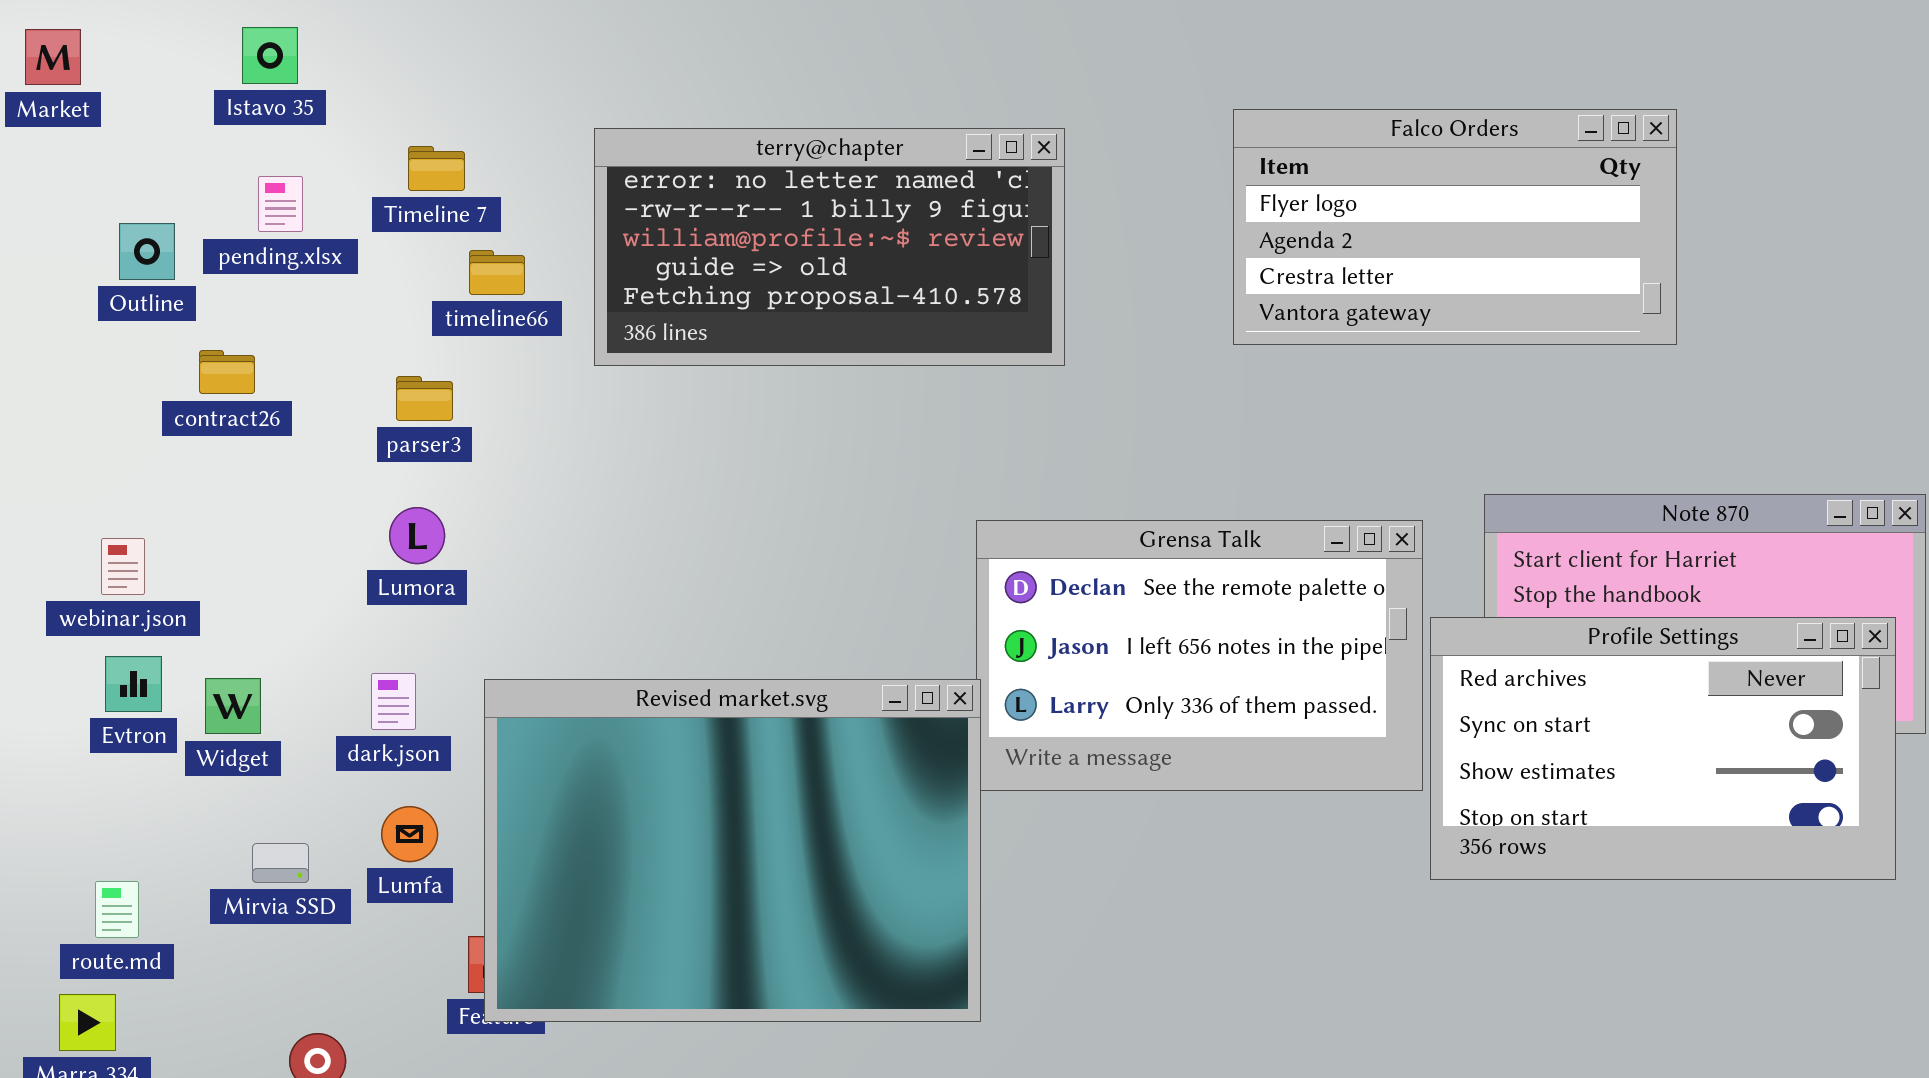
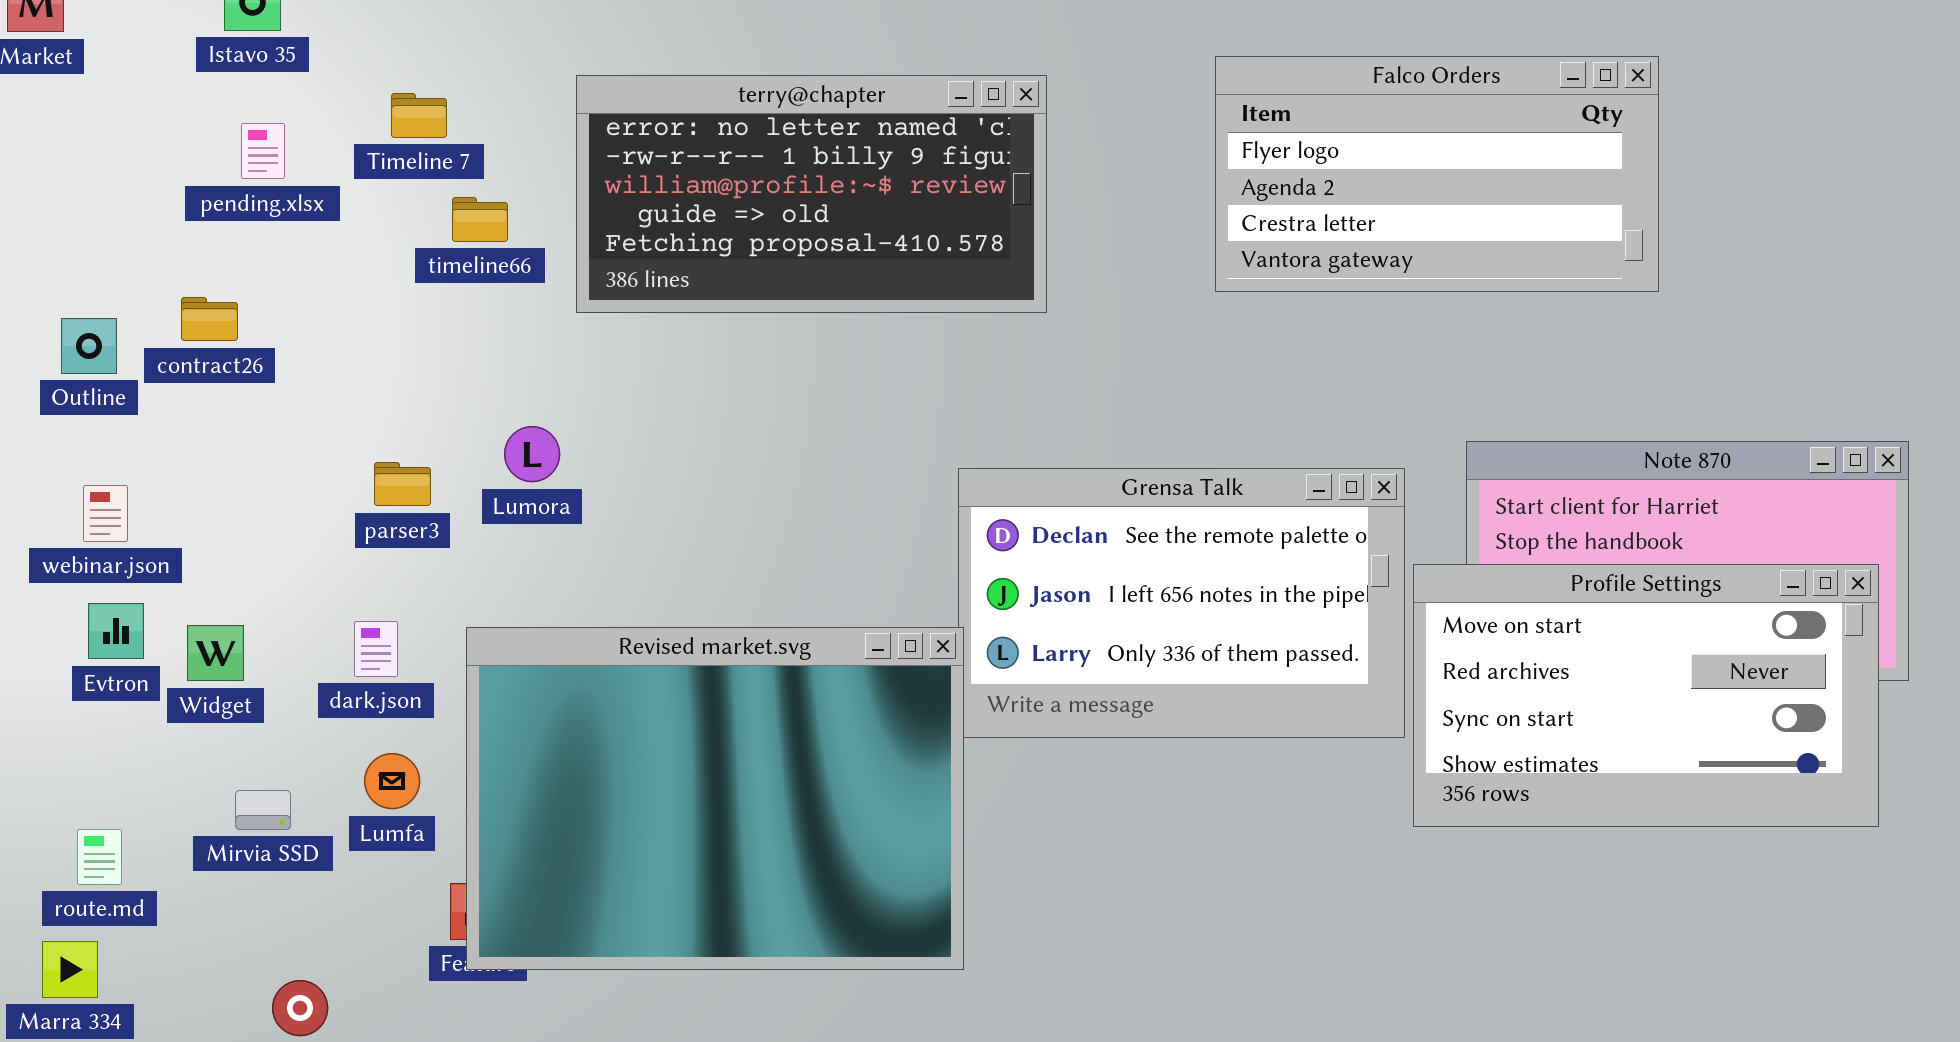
Outline: [119,223,175,280] -> [61,318,117,374], moved
parser3: [396,376,453,421] -> [374,462,431,506], moved
Lumora: [389,507,445,564] -> [504,426,560,482], moved
Profile Settings: [1430,617,1896,880] -> [1413,564,1879,827], scrolled up 1 row

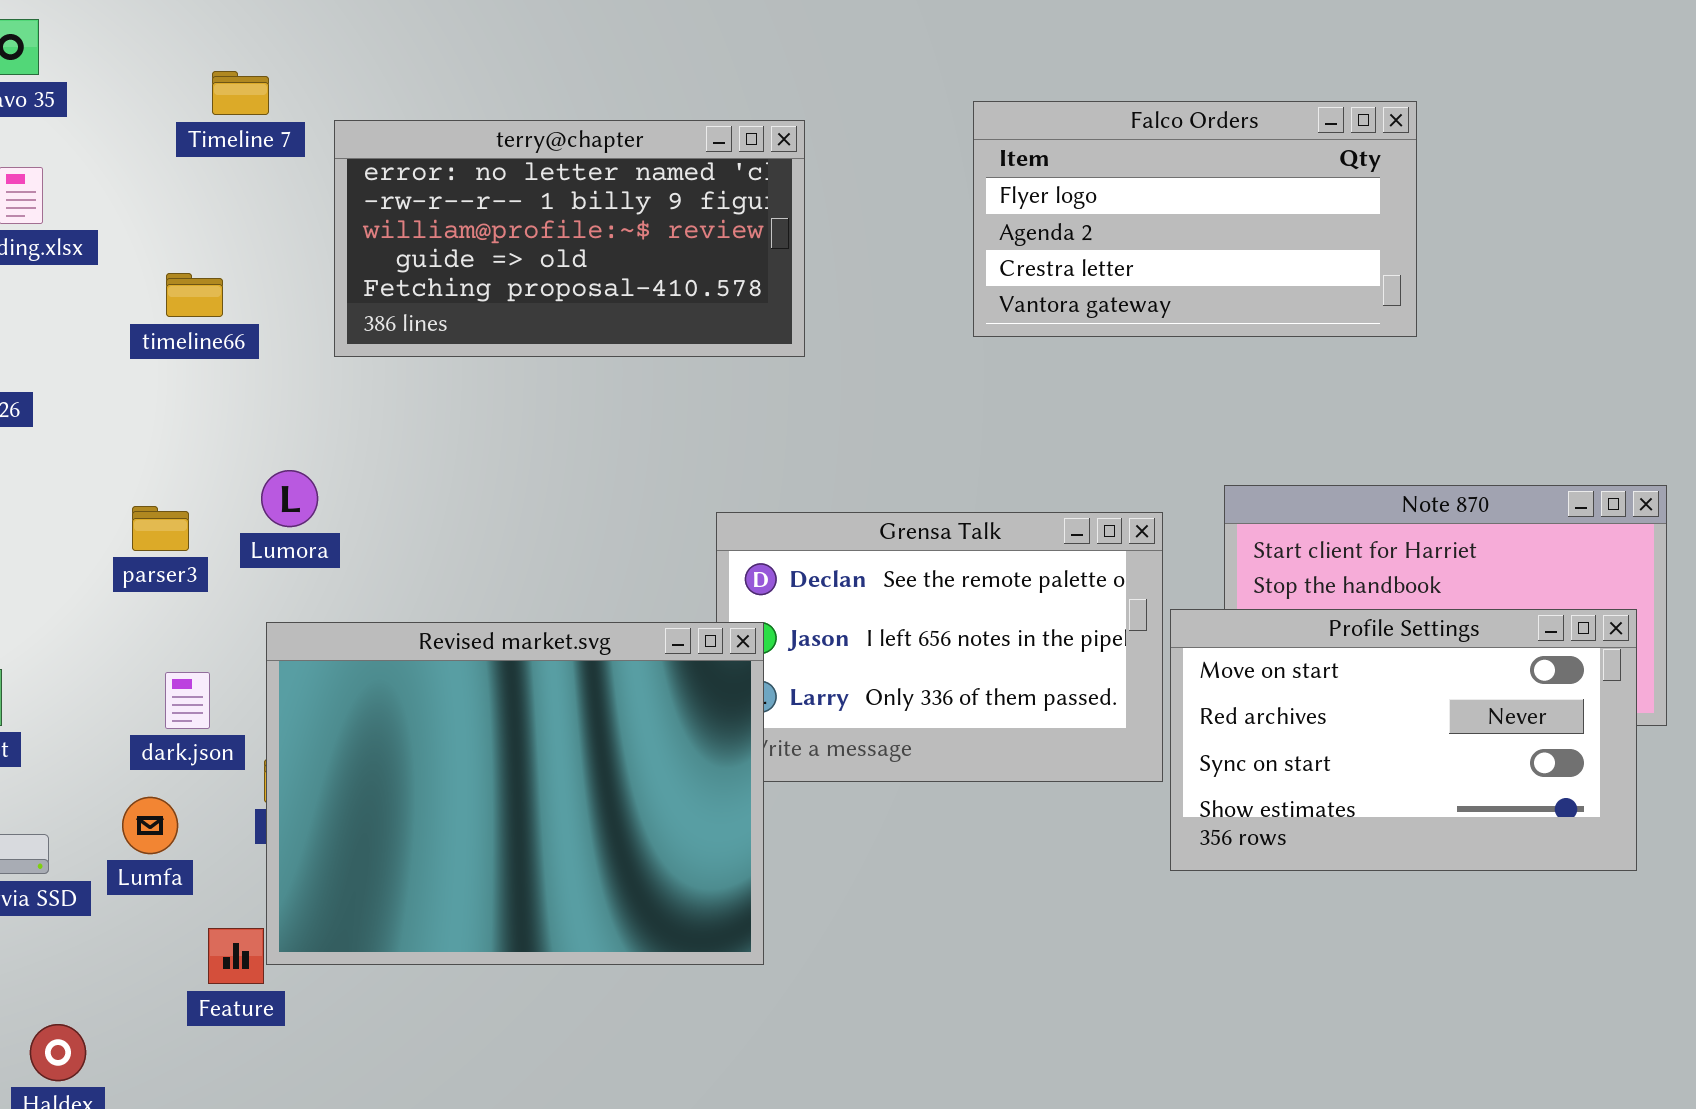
Timeline 7: [391,93,447,138] -> [212,71,269,115], moved
timeline66: [452,197,508,242] -> [166,273,223,317], moved
dark.json: [354,621,398,677] -> [165,672,210,729], moved
Revised market.svg: [466,627,964,970] -> [266,622,764,965], moved

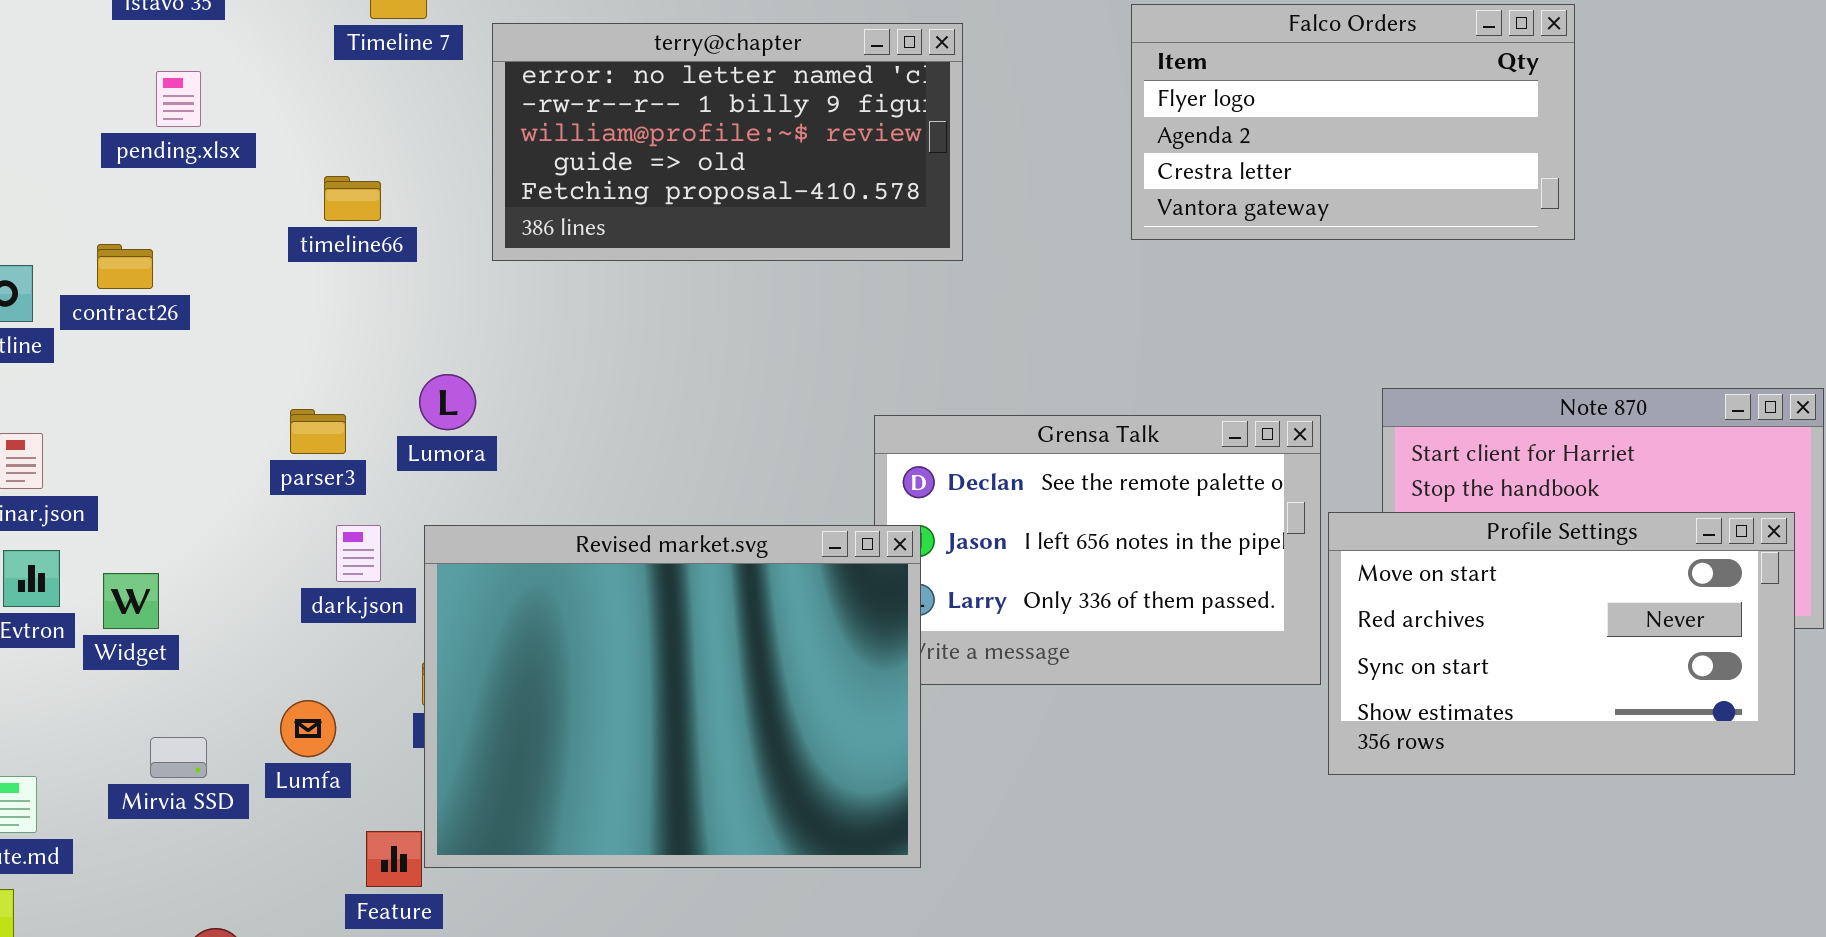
dark.json: [165,672,210,729] -> [336,525,381,582], moved

